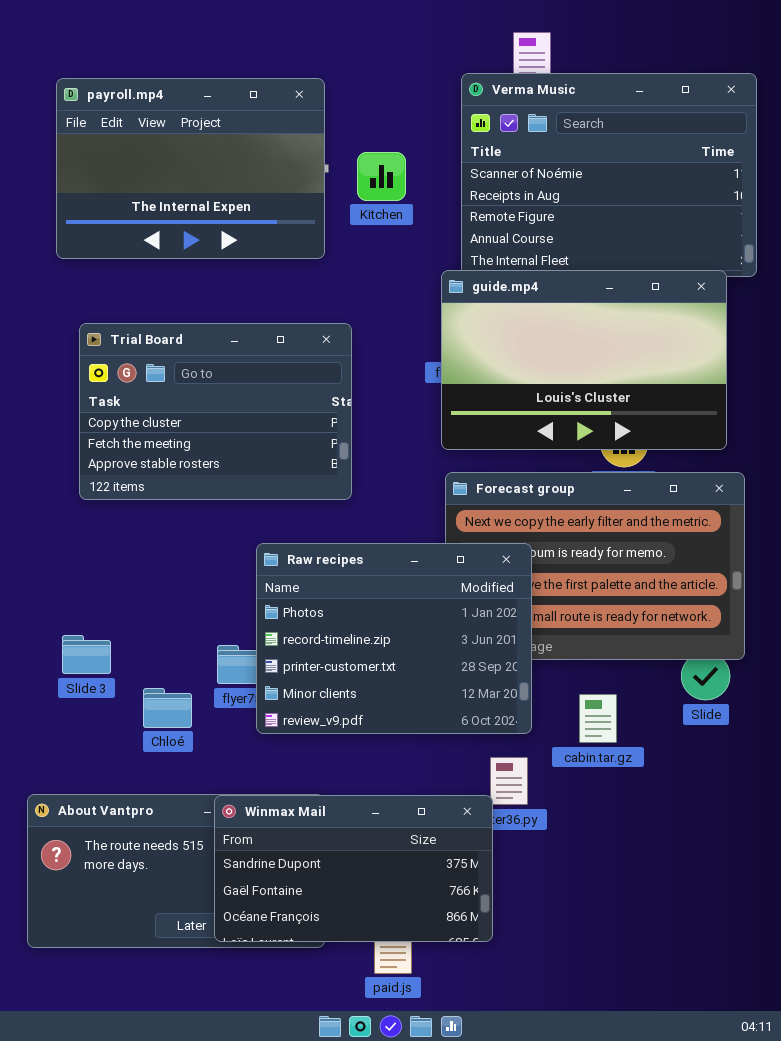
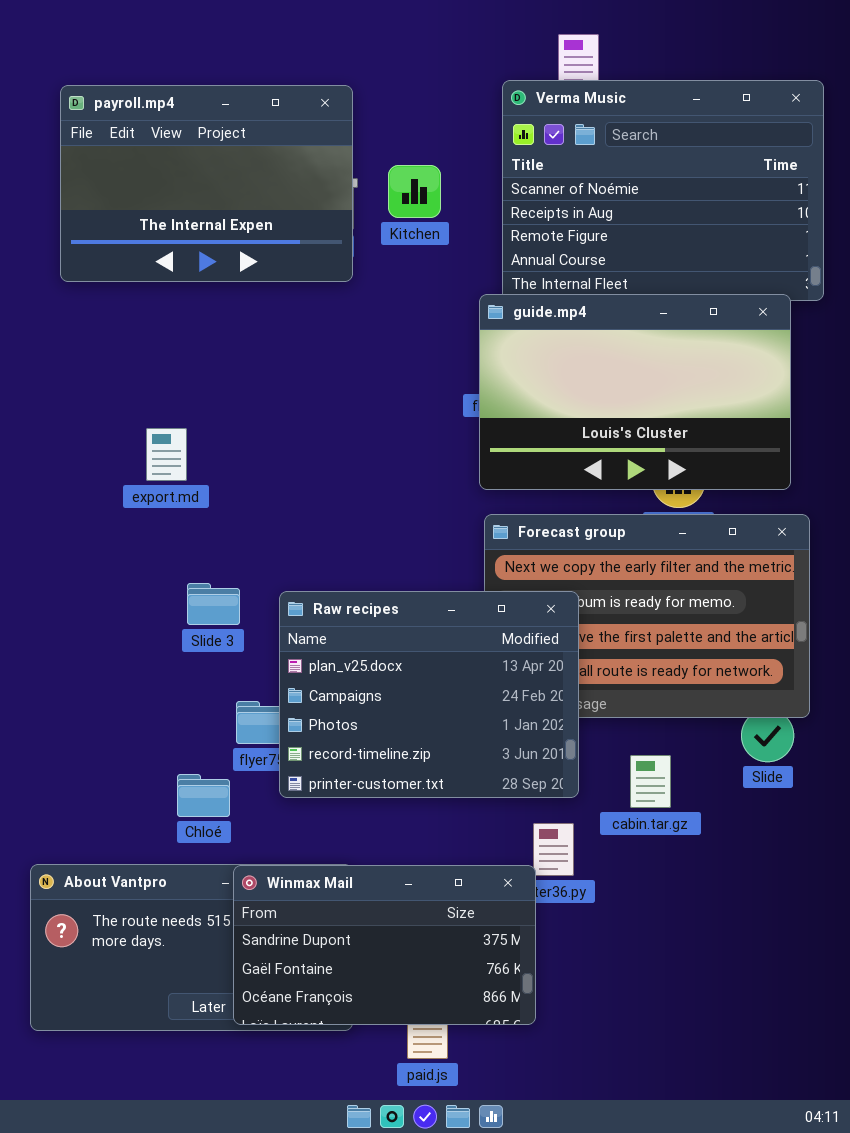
Trial Board: [79,323,352,500] -> none, closed
Raw recipes: [256,543,532,734] -> [279,591,579,798], scrolled up 2 rows
Slide 3: [62,635,111,674] -> [187,583,240,625], moved
Chloé: [143,688,192,728] -> [177,774,230,817], moved

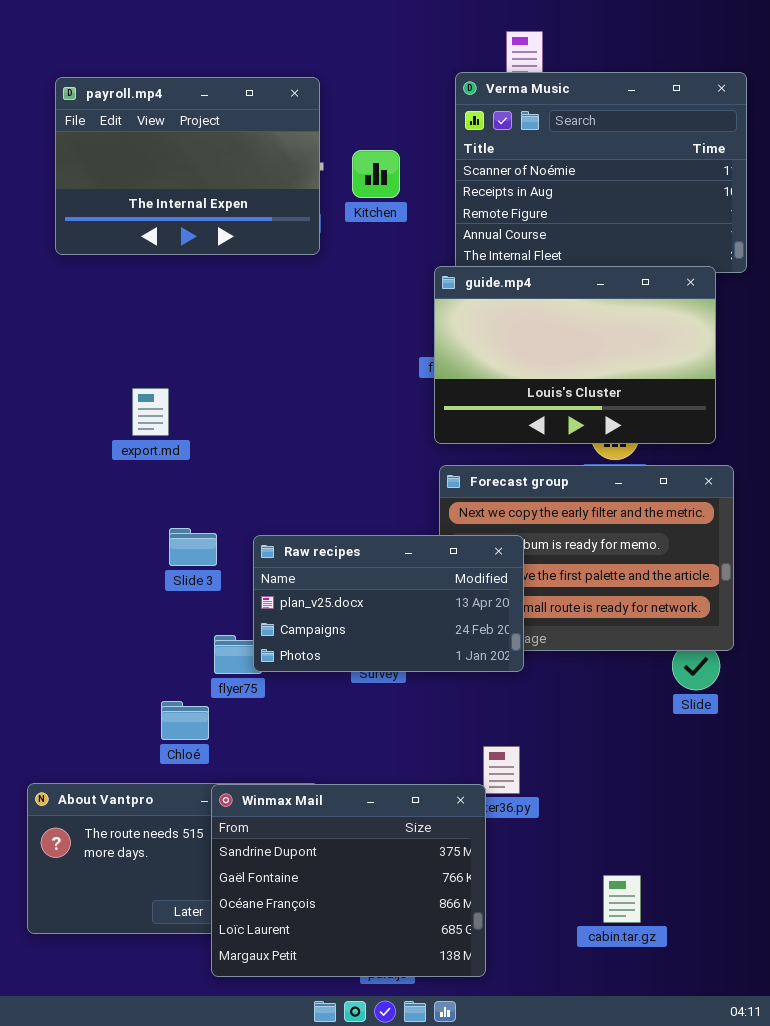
Raw recipes: [279,591,579,798] -> [253,535,524,672], resized
cabin.tar.gz: [630,755,671,808] -> [603,875,641,923], moved
Winmax Mail: [233,865,536,1025] -> [211,784,486,977], resized

